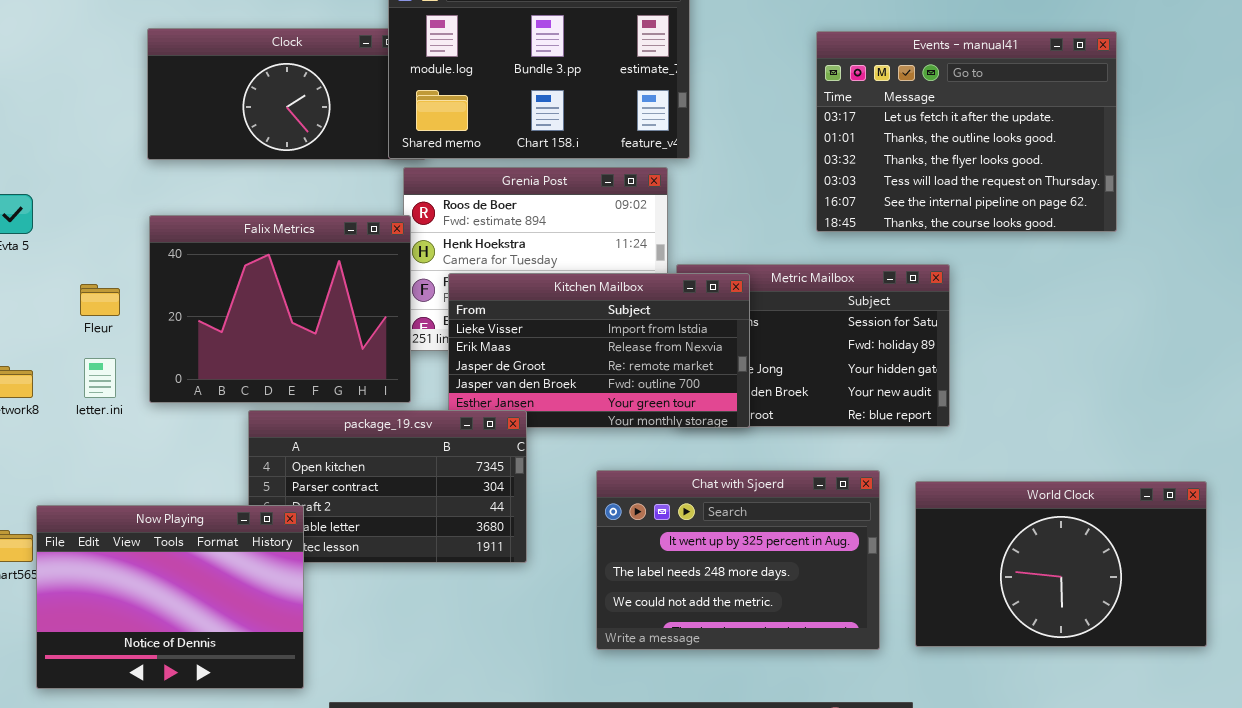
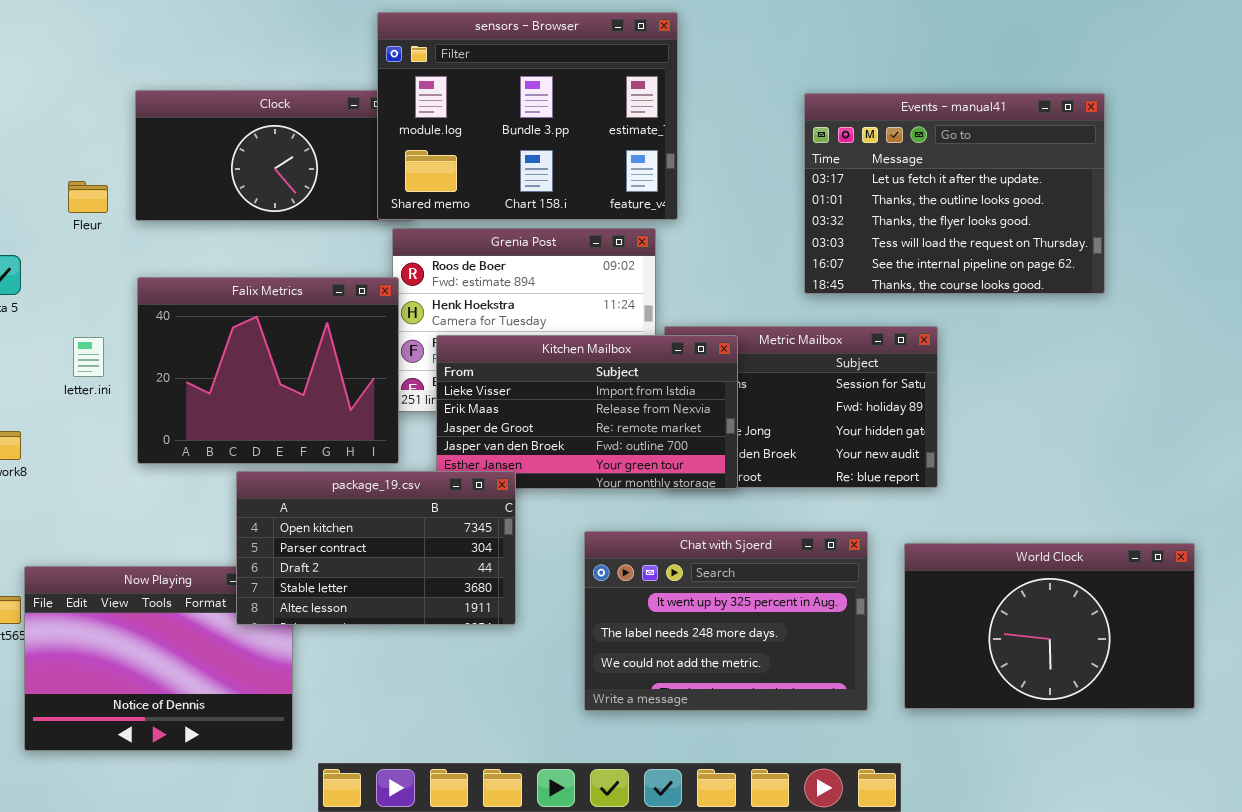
Fleur: [80,284,120,316] -> [68,181,108,213], moved
letter.ini: [84,358,116,398] -> [73,337,104,377], moved
package_19.csv: [248,410,527,563] -> [236,471,516,625], raised

